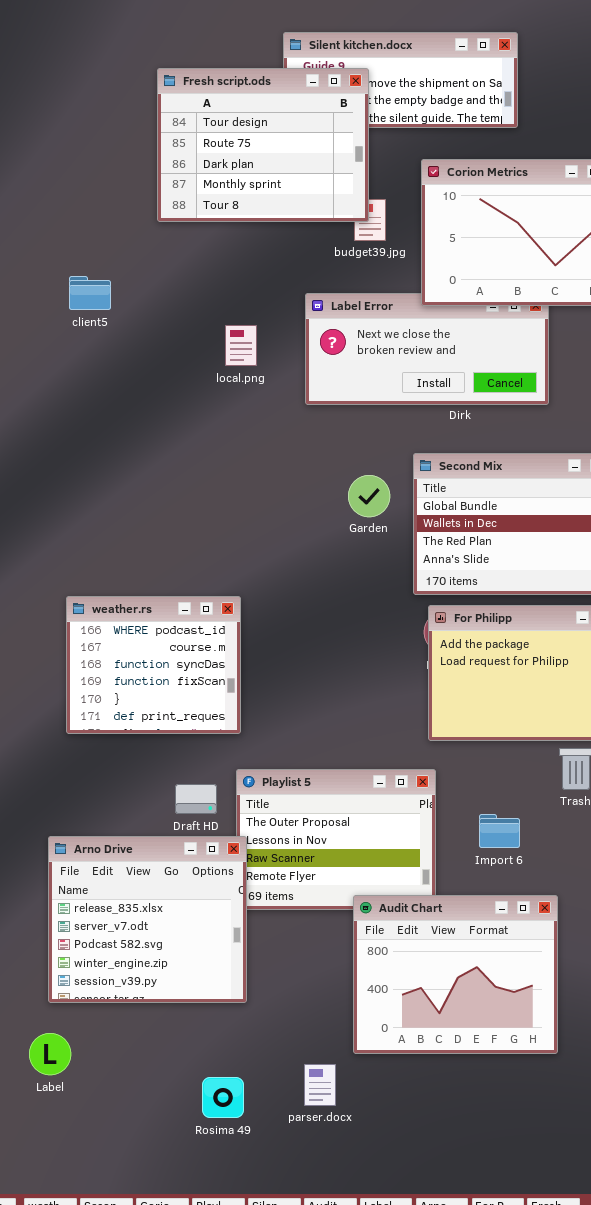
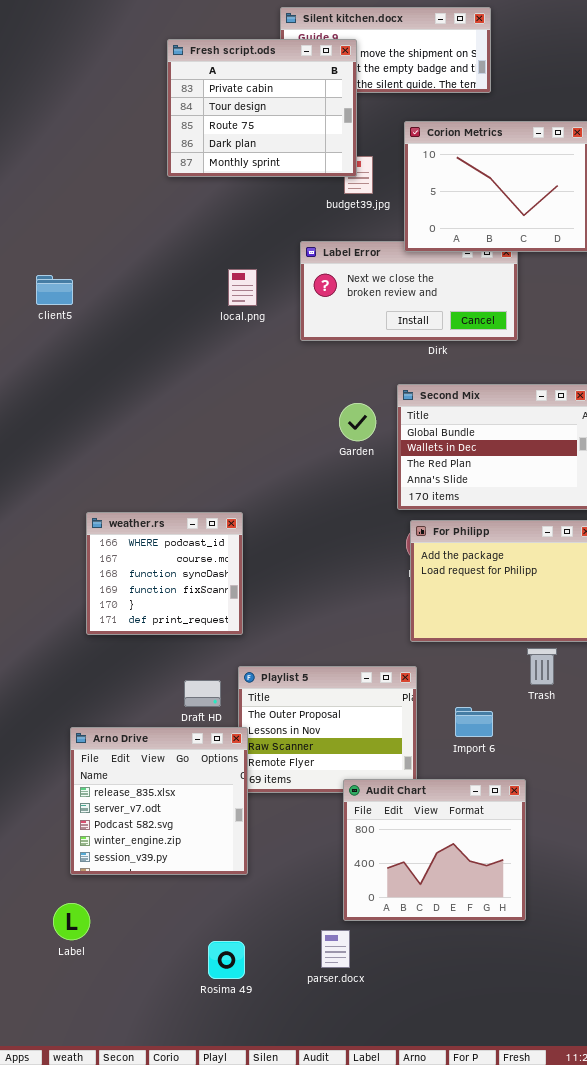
Fresh script.ods: [157,68,369,222] -> [167,39,357,177], scrolled up 1 row
client5: [69,276,111,310] -> [36,275,73,305], moved
parser.docx: [304,1064,336,1106] -> [321,930,350,968], moved

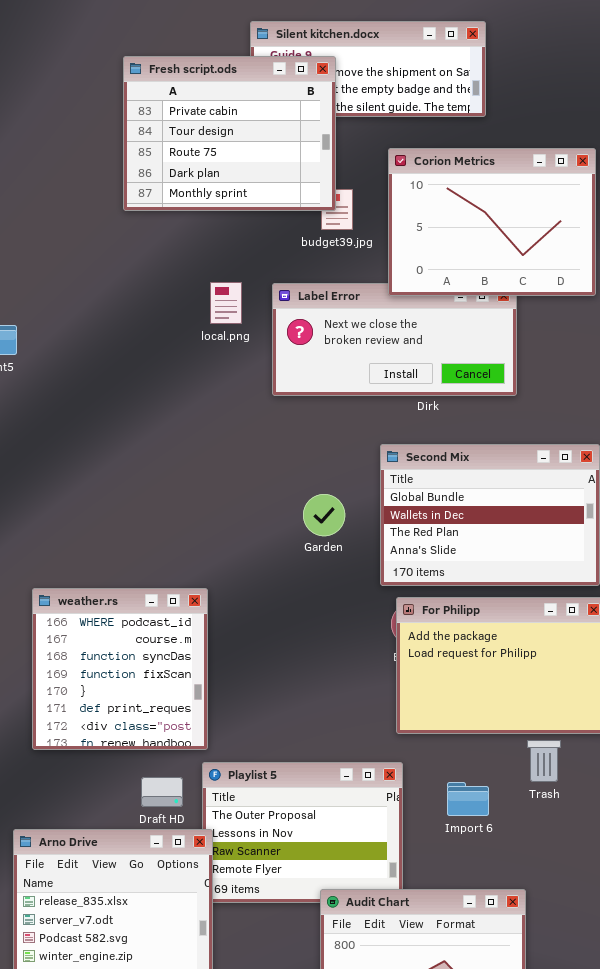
local.png: [228,269,257,306] -> [210,282,242,324], moved
Garden: [339,403,376,441] -> [303,494,345,536], moved
weather.rs: [86,512,243,635] -> [32,588,208,750], resized
Import 6: [455,707,493,737] -> [447,782,489,816], moved

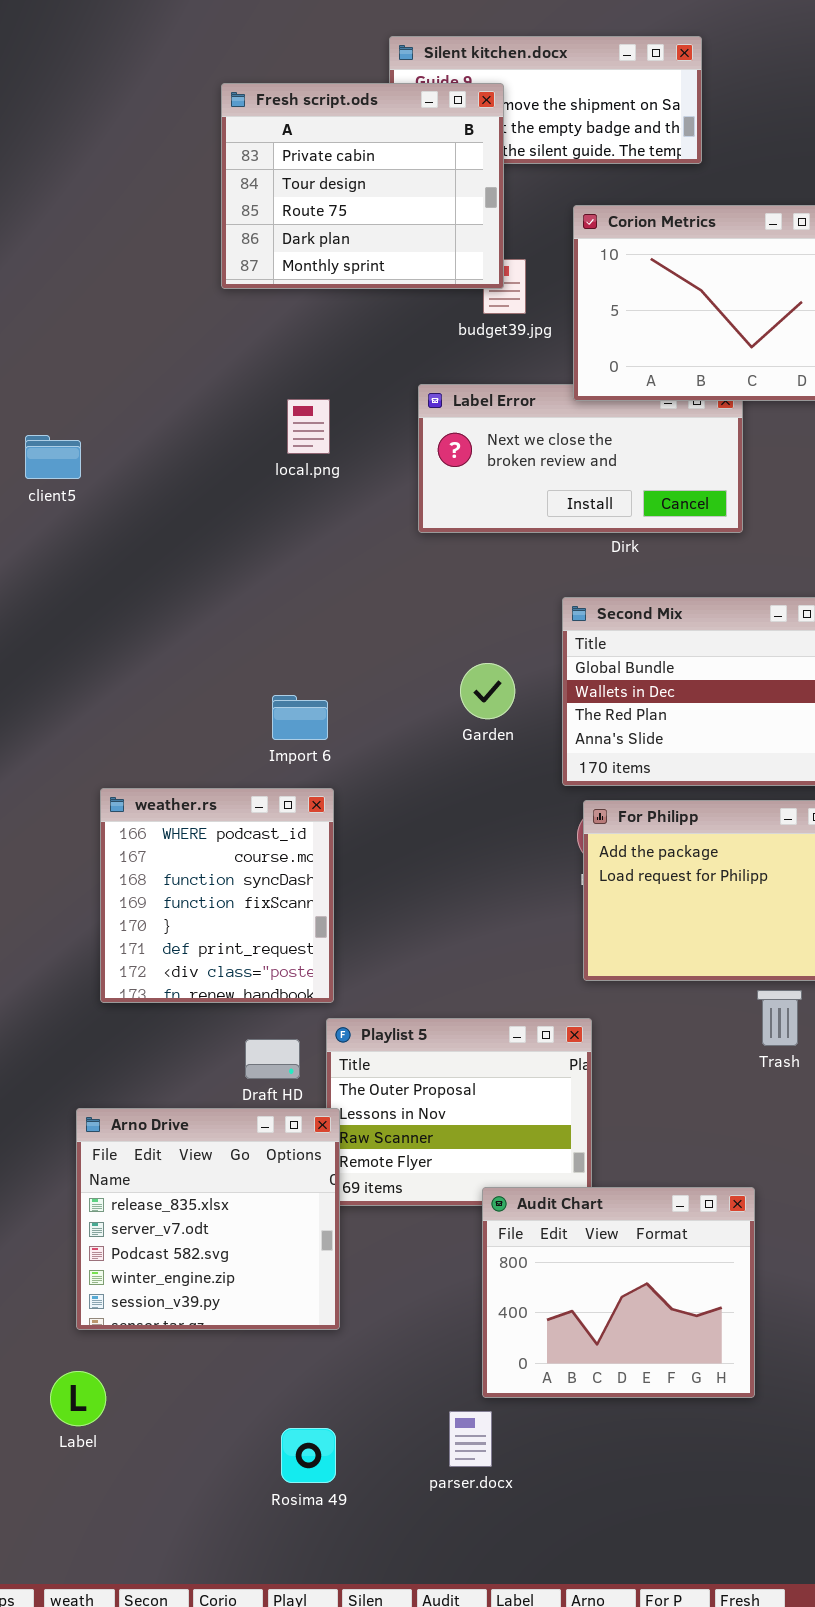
local.png: [210,282,242,324] -> [287,399,330,454], moved
Import 6: [447,782,489,816] -> [272,695,328,740], moved

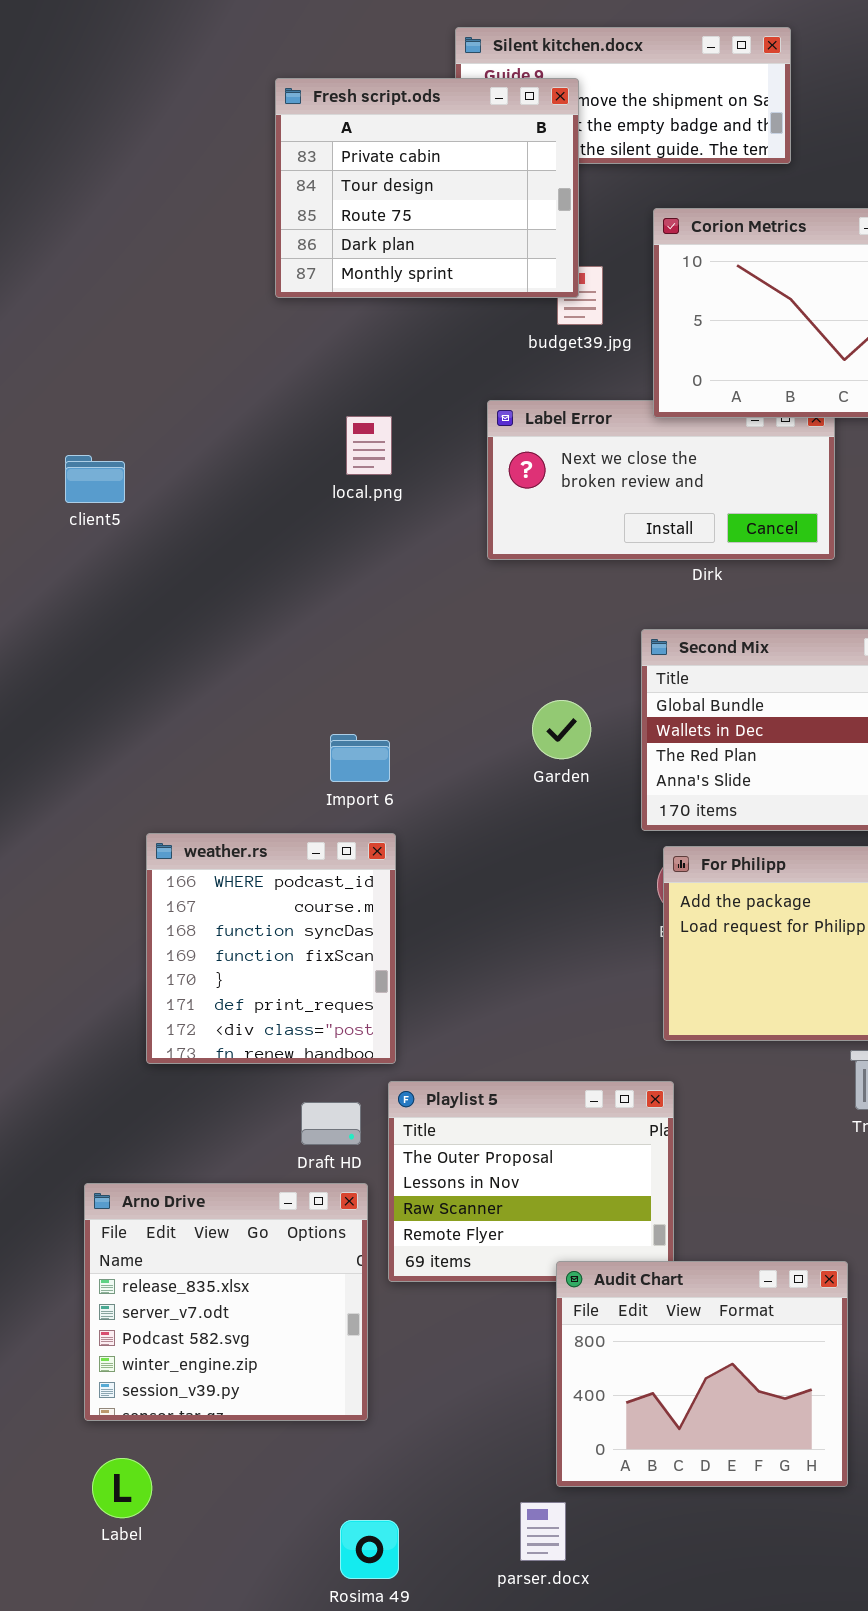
Arno Drive: [76,1108,340,1330] -> [84,1183,368,1421], moved

